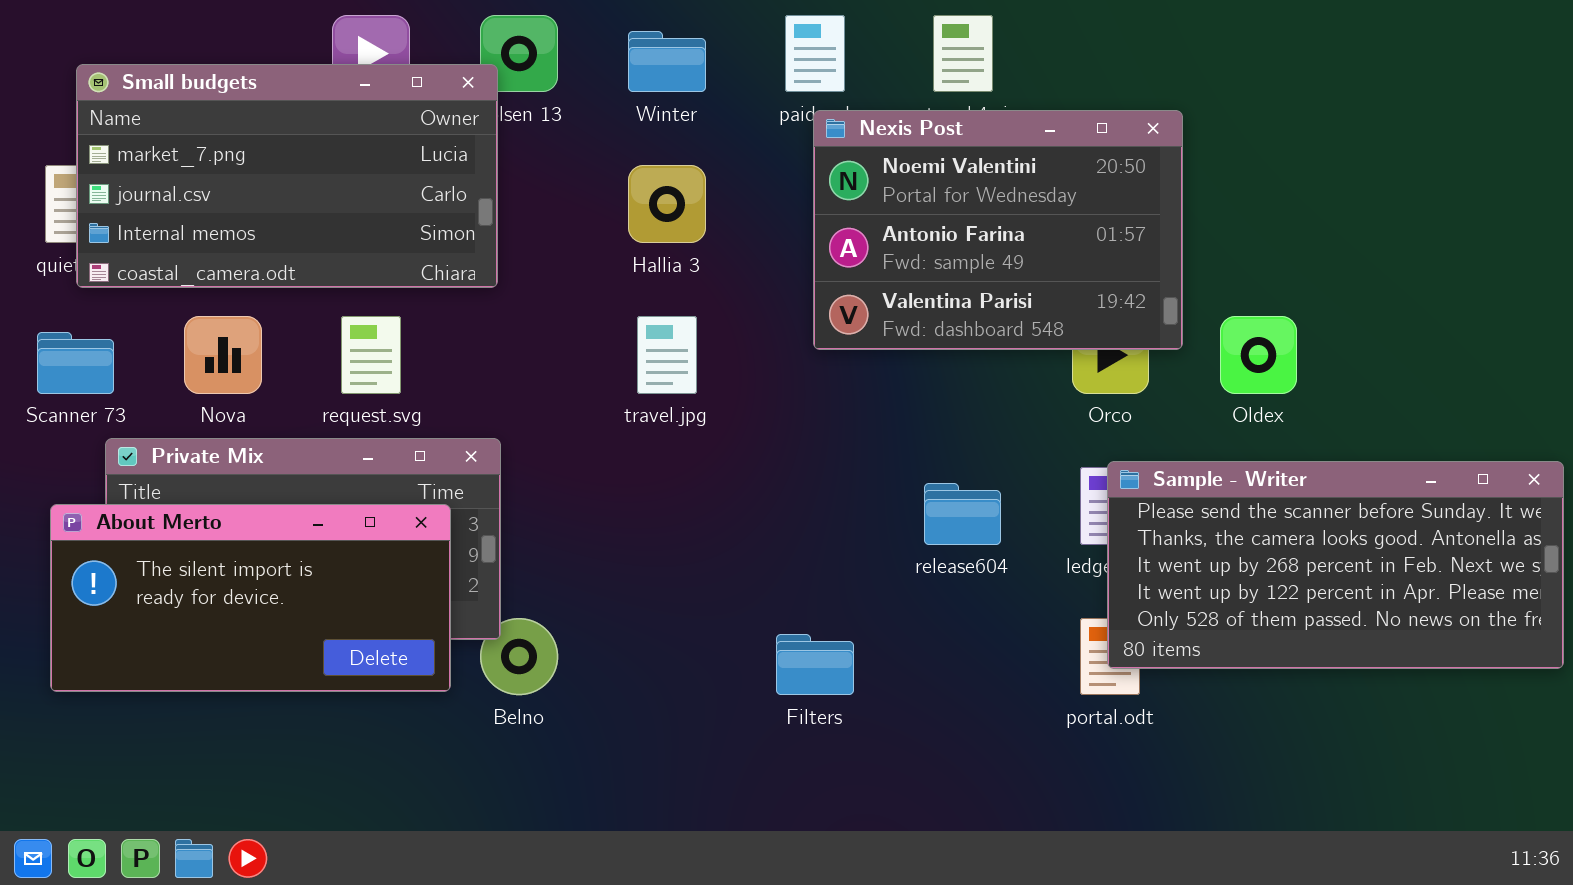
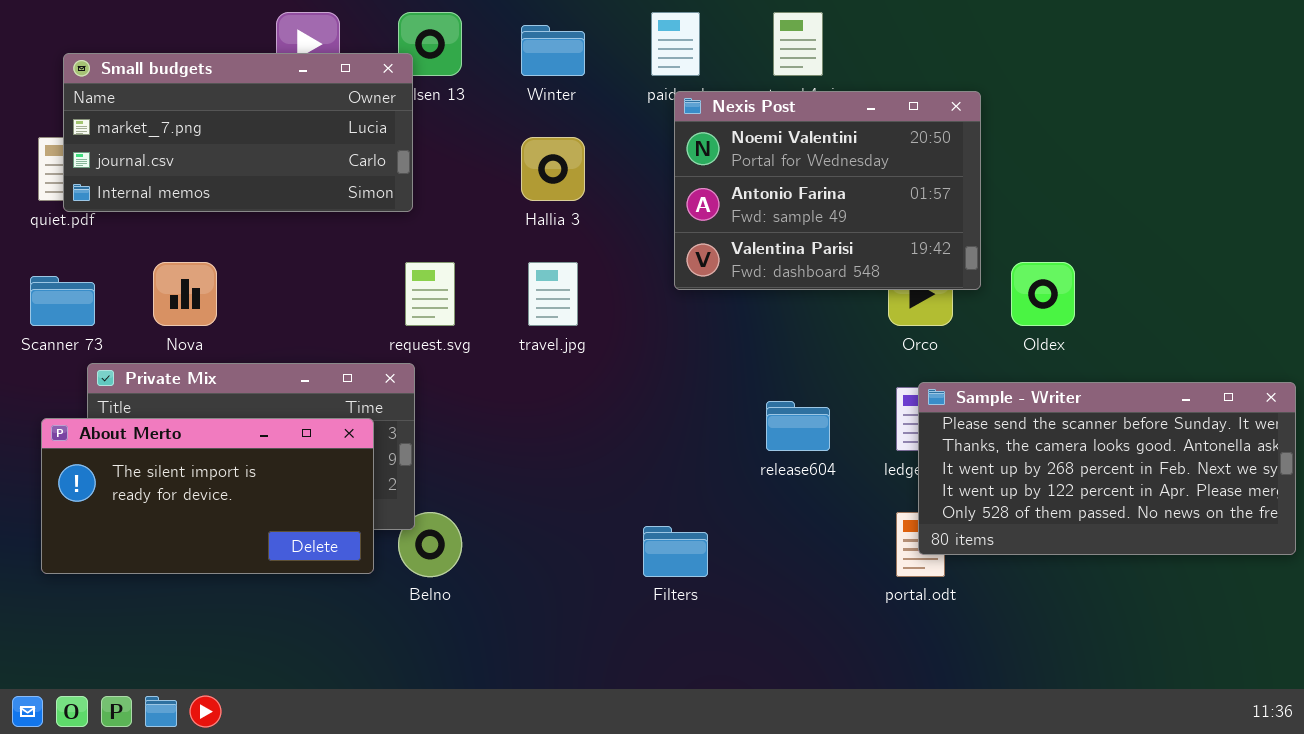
Small budgets: [76,64,498,288] -> [63,53,413,212], resized
request.svg: [341,316,401,394] -> [405,262,455,326], moved

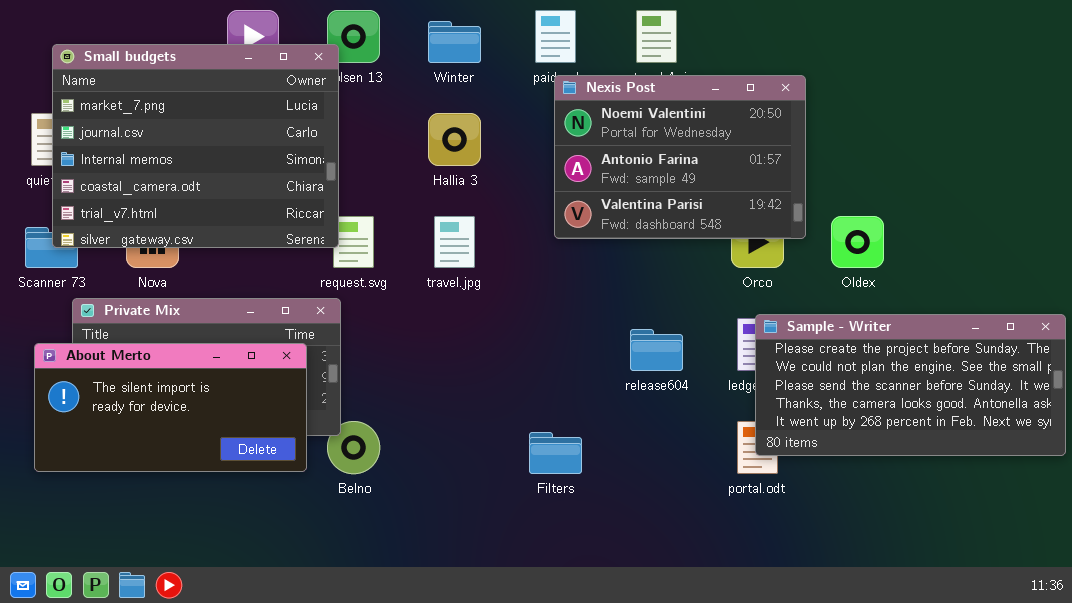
Small budgets: [63,53,413,212] -> [52,44,339,248], resized
Sample - Writer: [918,382,1296,555] -> [755,314,1066,456], scrolled up 2 rows

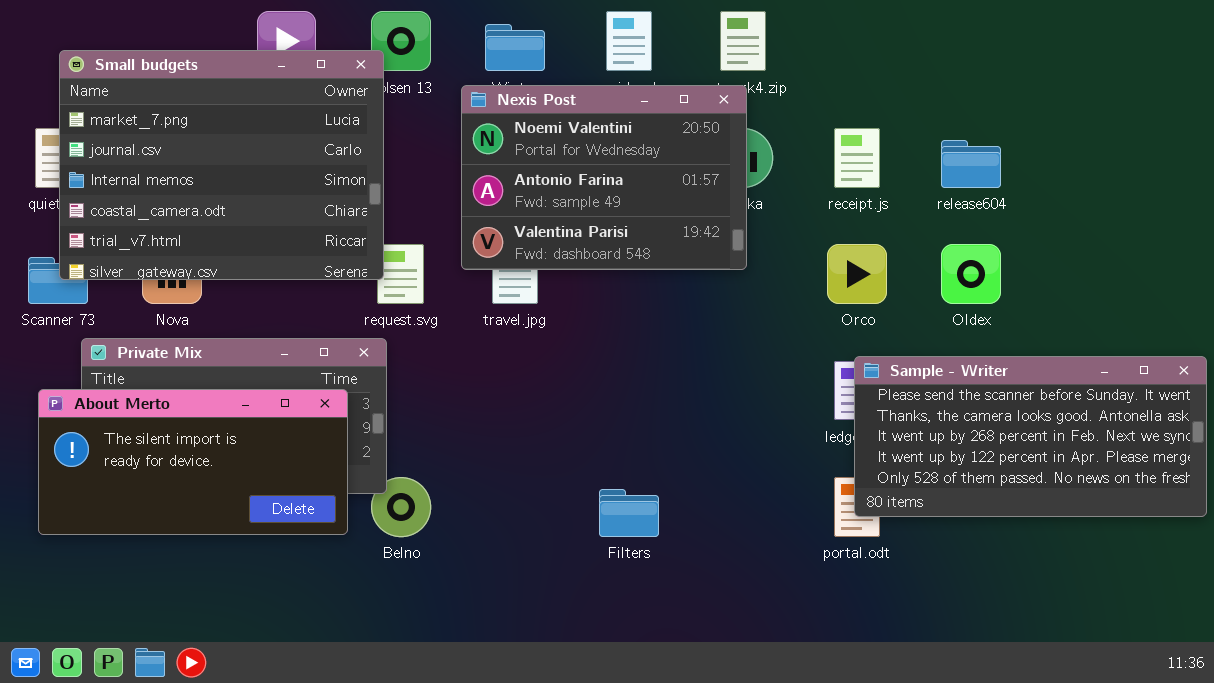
Nexis Post: [554,75,806,239] -> [461,85,747,270], moved
Sample - Writer: [755,314,1066,456] -> [854,356,1207,517], scrolled down 2 rows
release604: [630,329,683,371] -> [941,140,1001,188], moved

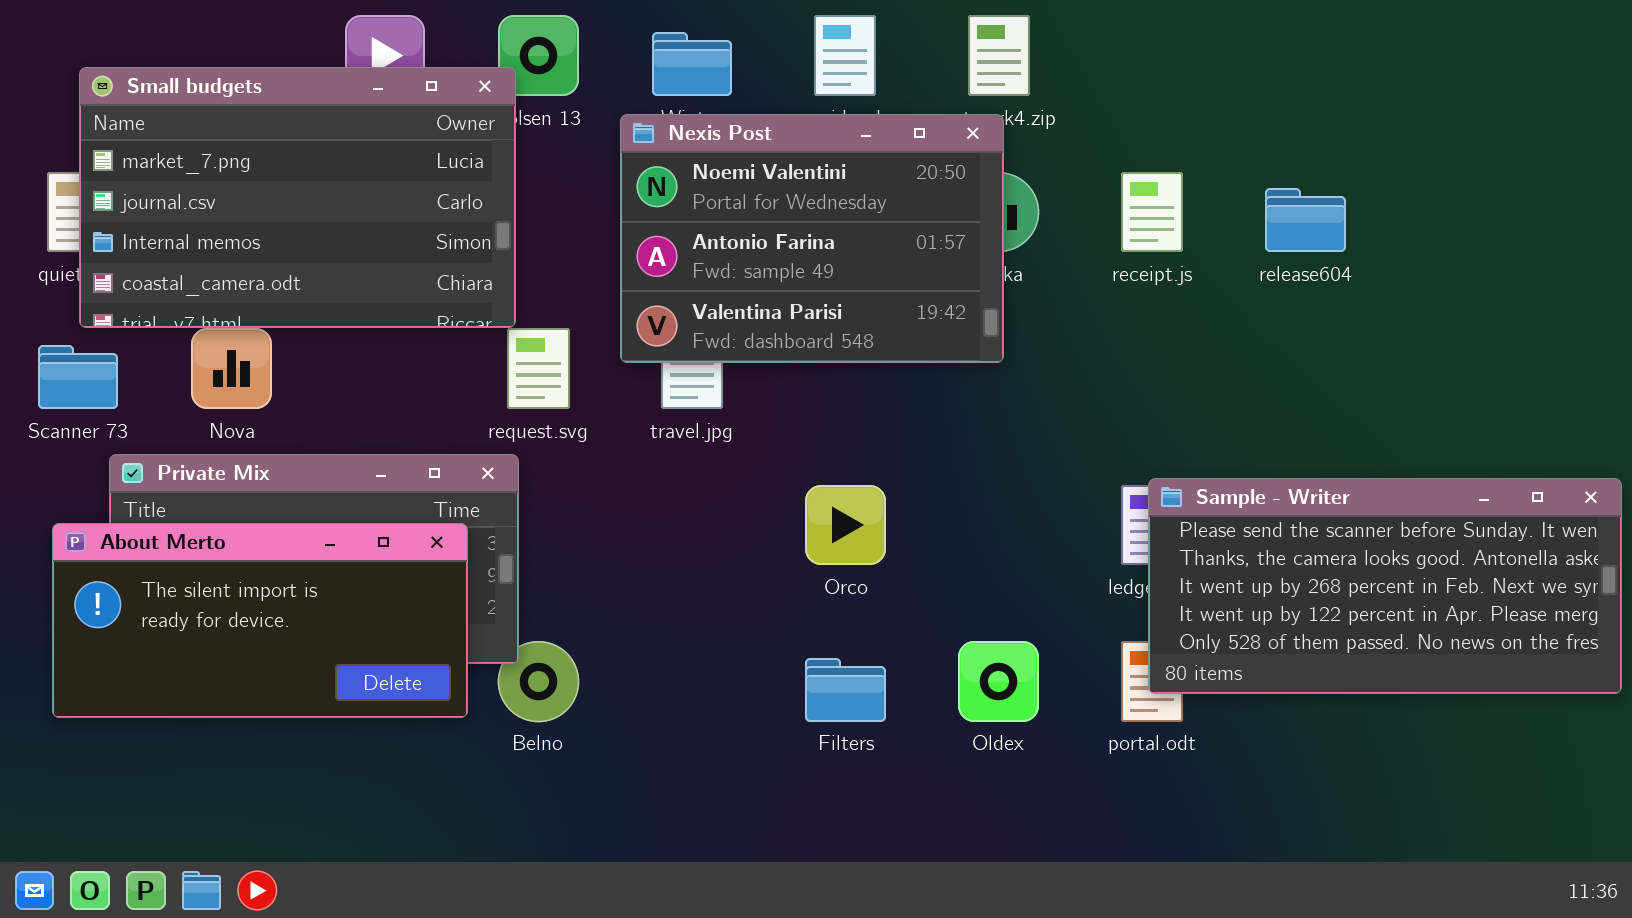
Small budgets: [59,50,384,280] -> [79,67,516,328], resized
Orco: [827,244,887,304] -> [805,485,886,565], moved
Oldex: [941,244,1001,304] -> [958,641,1039,722], moved

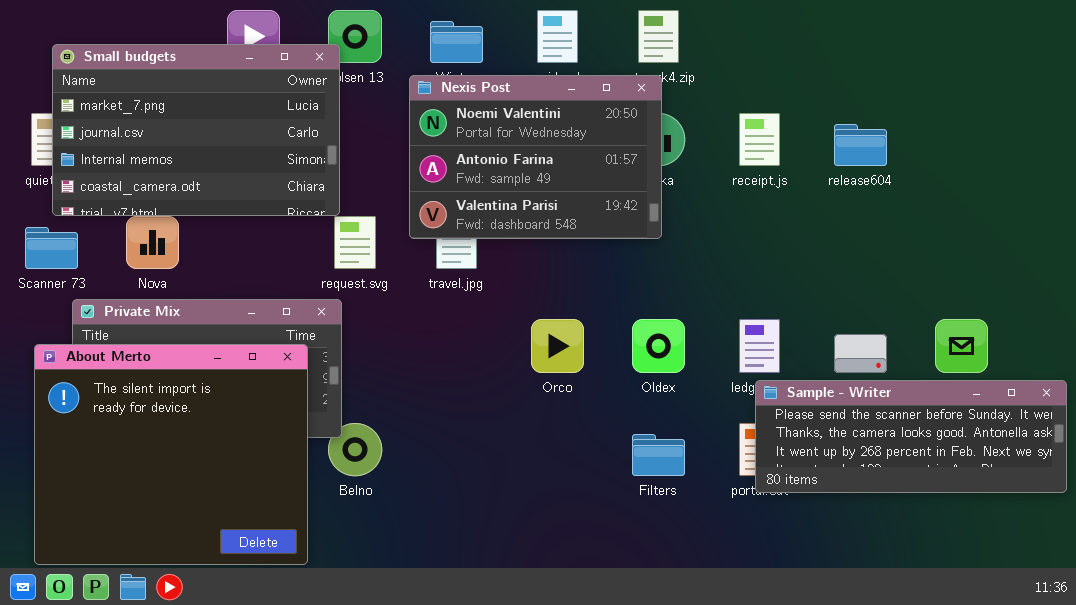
Sample - Writer: [1148,478,1622,694] -> [755,380,1067,493], moved, resized
About Merto: [52,523,468,718] -> [34,344,308,565], resized
Oldex: [958,641,1039,722] -> [632,319,685,373], moved
Filters: [805,658,886,722] -> [632,434,685,476], moved

